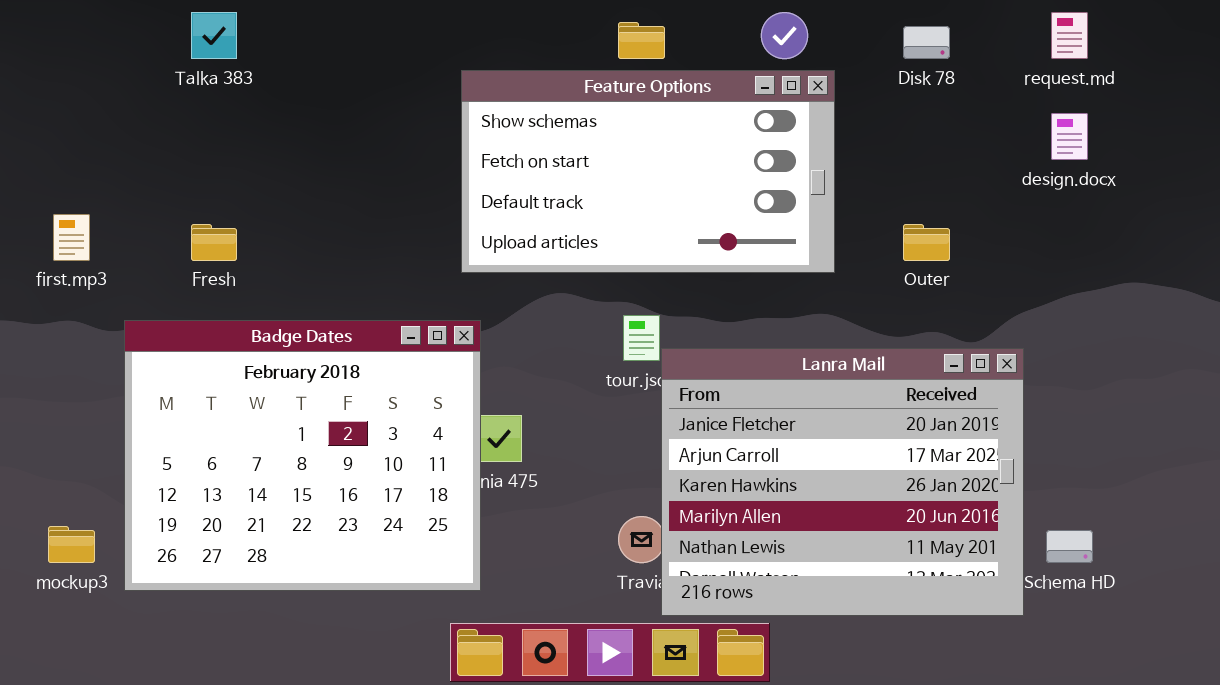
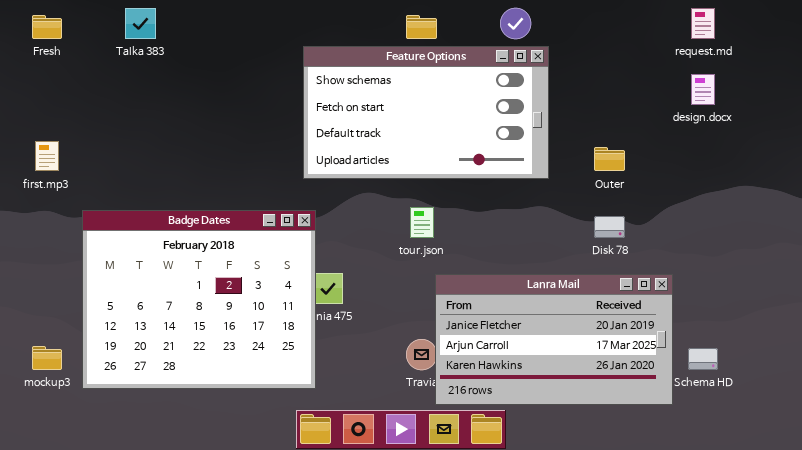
Disk 78: [903,26,950,59] -> [594,216,625,238], moved
Fresh: [191,224,237,261] -> [32,15,62,39], moved
Lanra Mail: [661,348,1024,616] -> [435,274,673,405], resized

